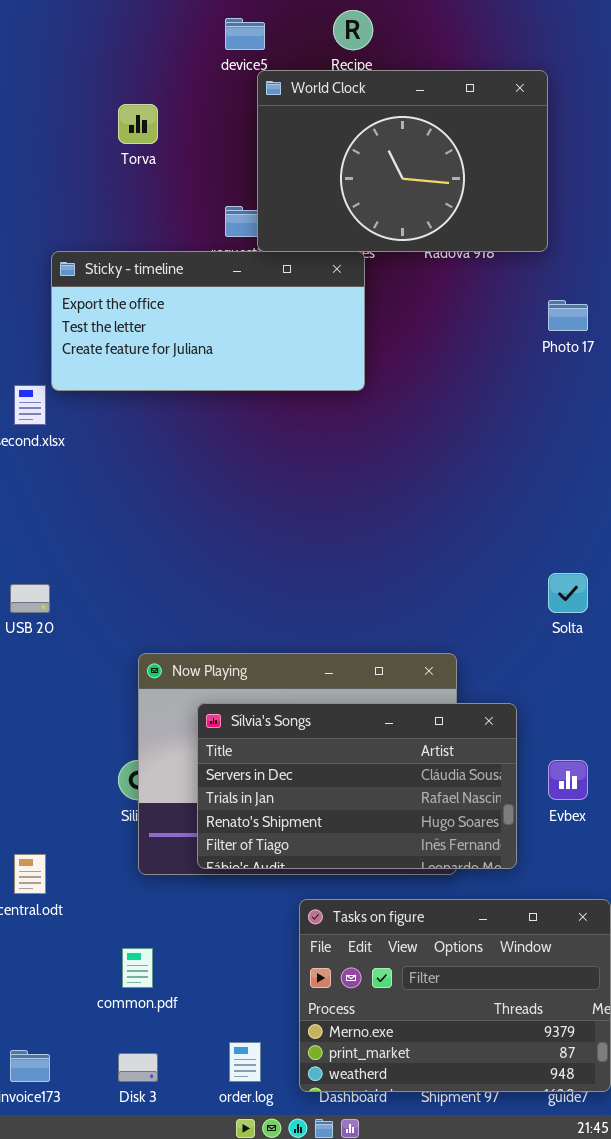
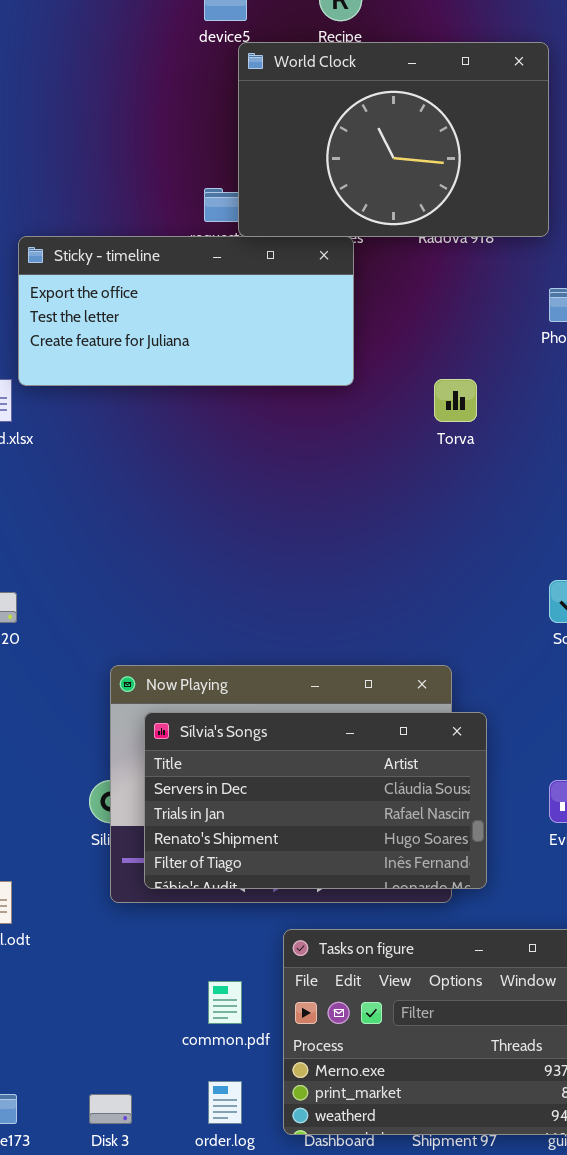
Torva: [118,104,158,144] -> [434,379,477,422], moved
Sílvia's Songs: [197,703,517,869] -> [144,712,487,889], moved
common.pdf: [122,948,153,988] -> [208,981,242,1024], moved

